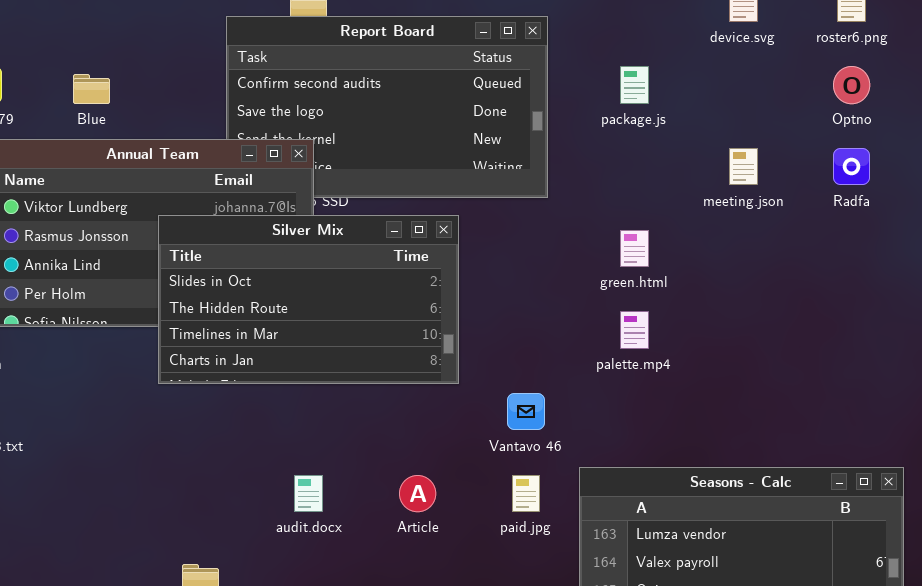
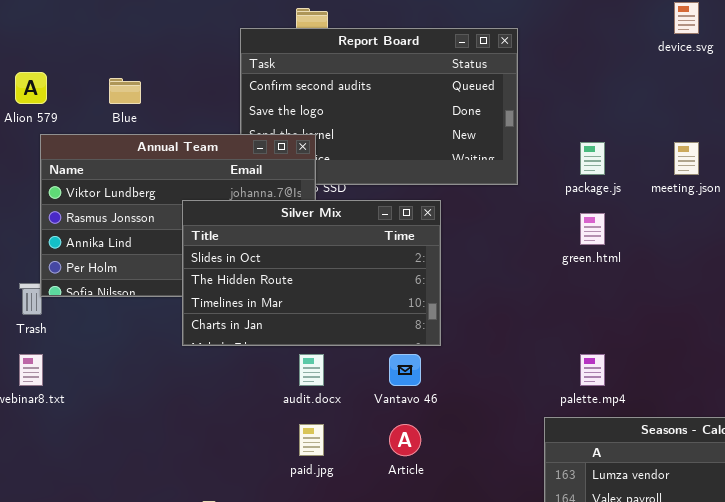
package.js: [620,66,649,104] -> [580,142,605,175], moved
palette.mp4: [620,311,649,349] -> [580,354,605,386], moved
Vantavo 46: [507,393,545,430] -> [389,354,421,386], moved
audit.docx: [294,475,323,512] -> [299,354,324,386], moved
paid.jpg: [512,475,540,512] -> [299,424,324,456], moved

